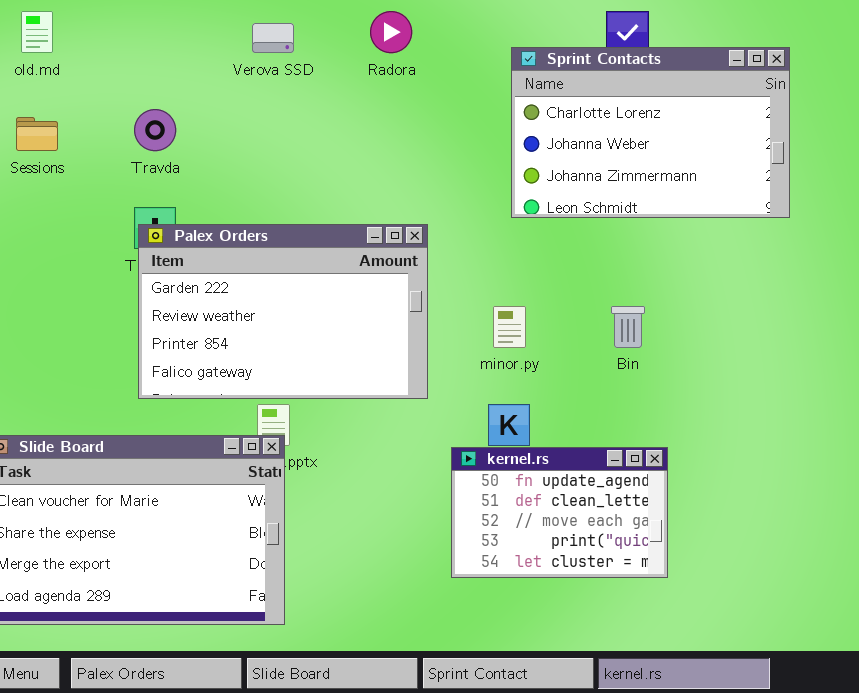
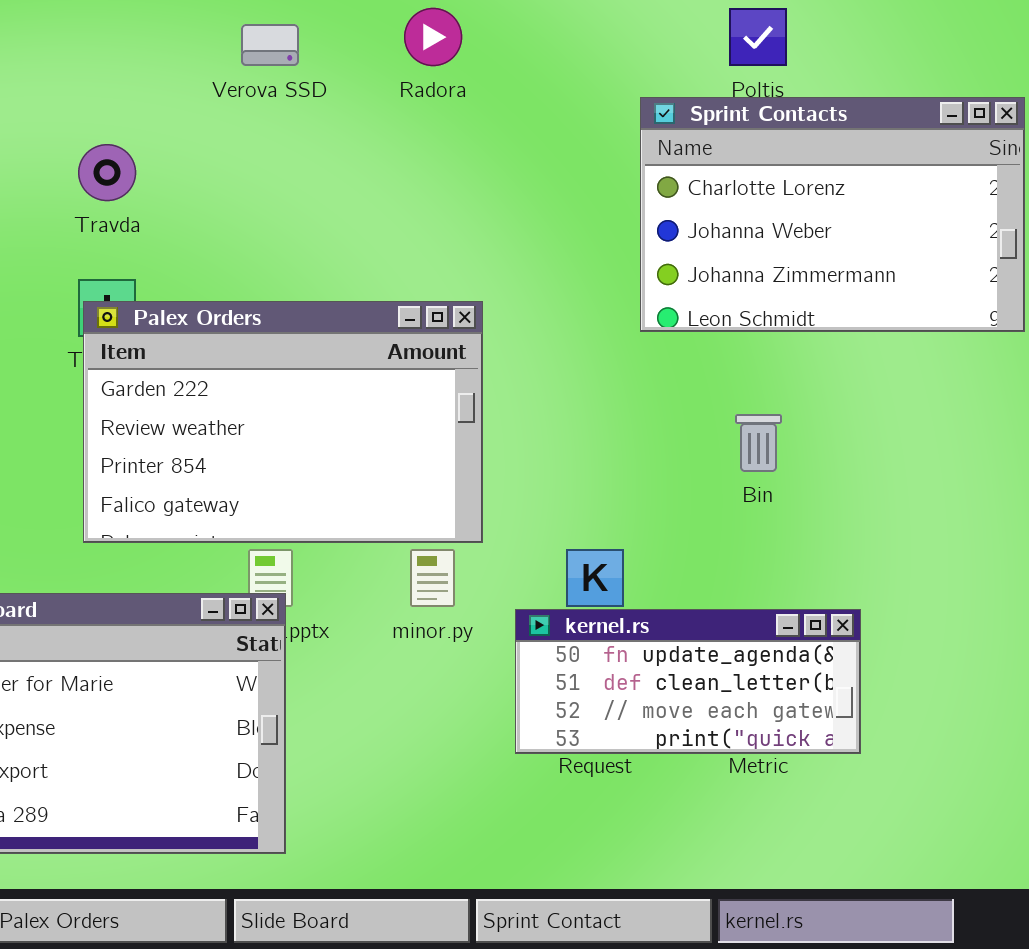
Sprint Contacts: [511,47,790,218] -> [640,97,1025,332], moved
minor.py: [493,306,526,348] -> [410,549,455,607], moved
kernel.rs: [451,447,668,578] -> [515,609,861,754], resized

